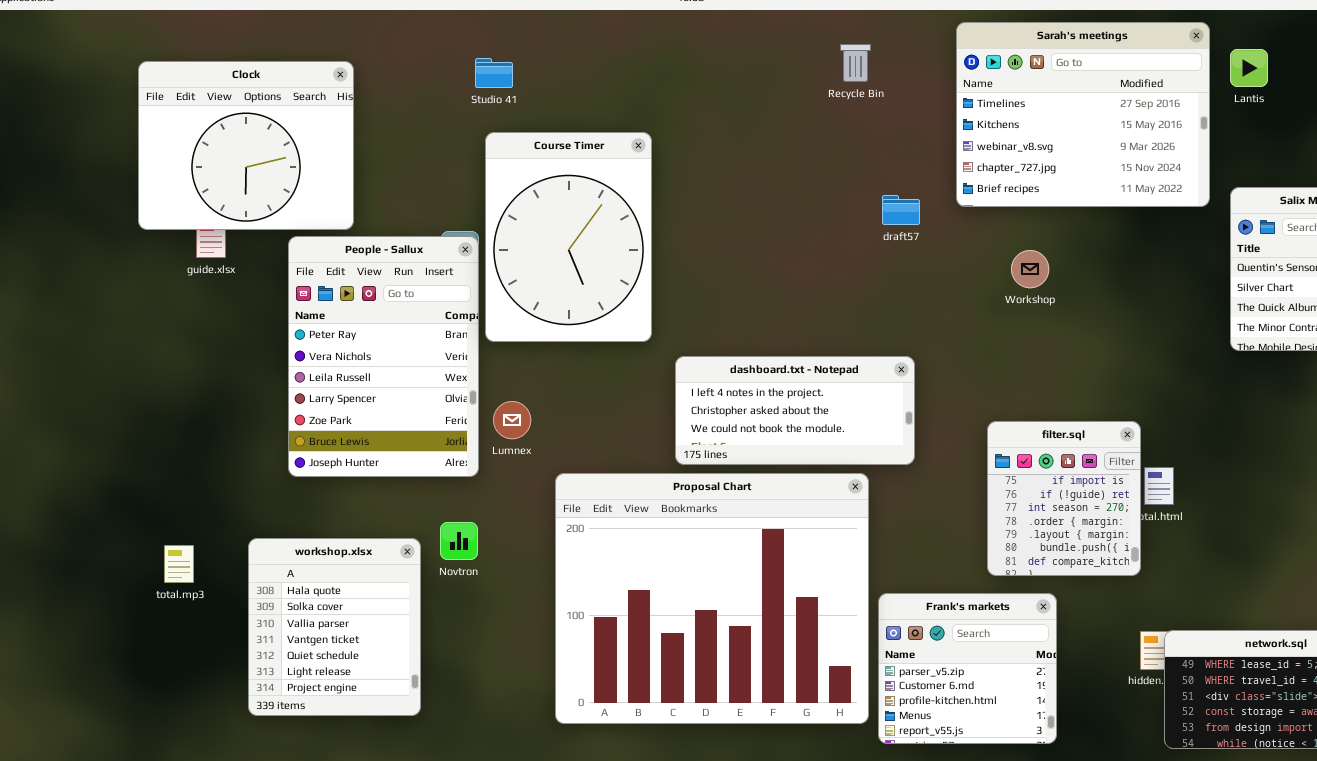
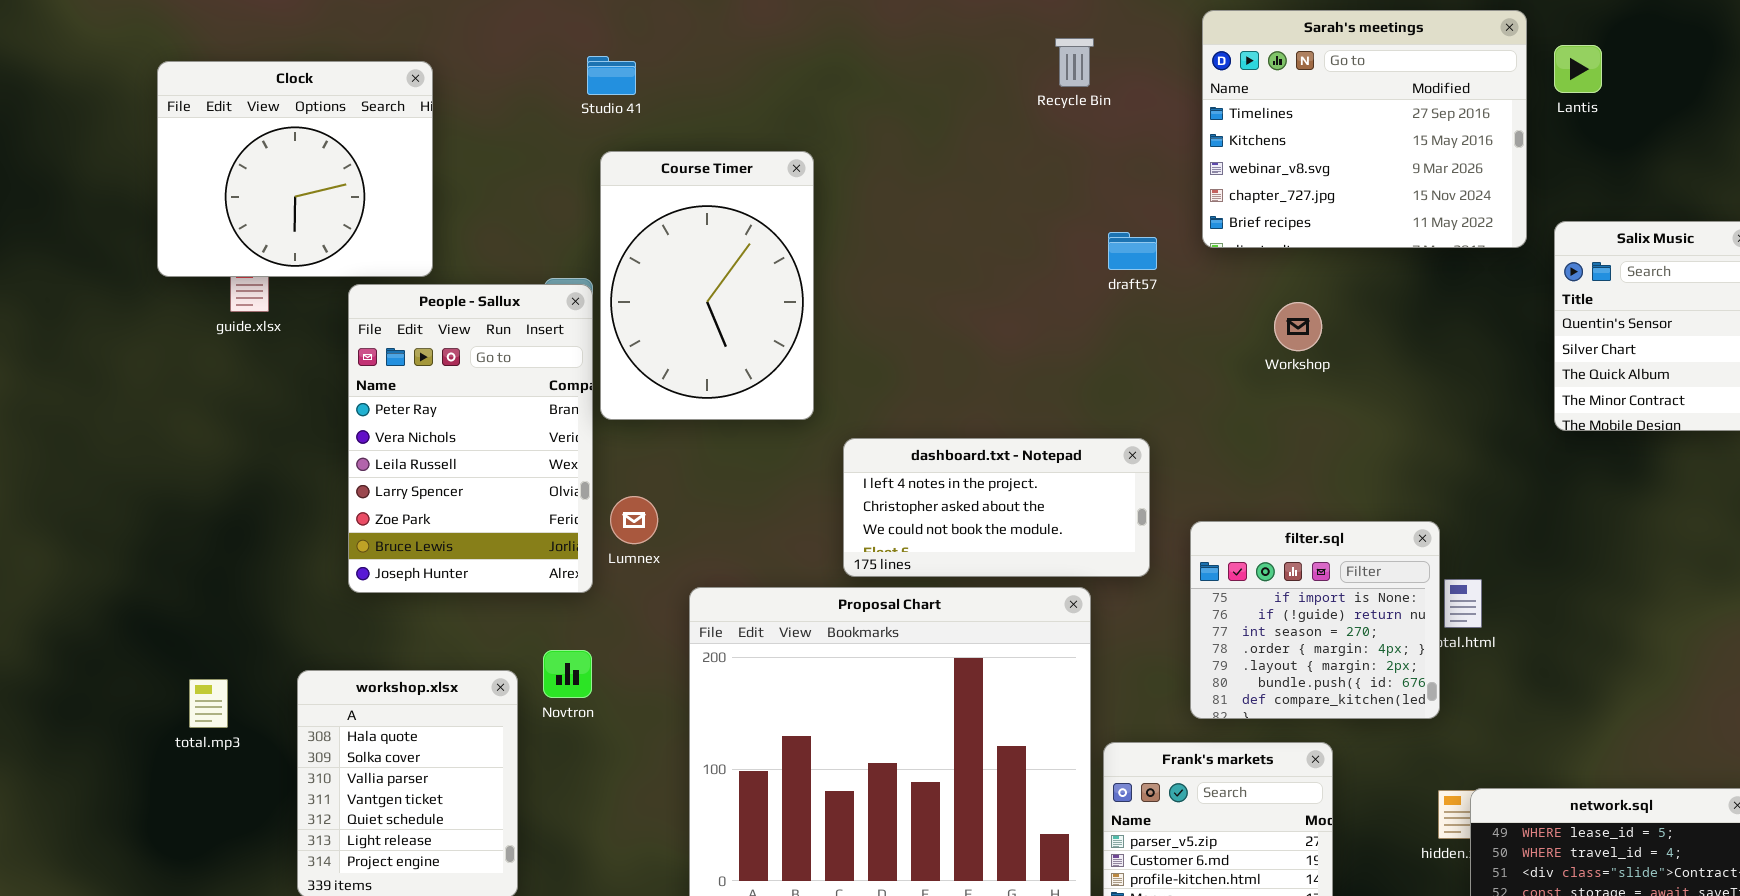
filter.sql: [987,421,1141,576] -> [1190,521,1440,719], resized

